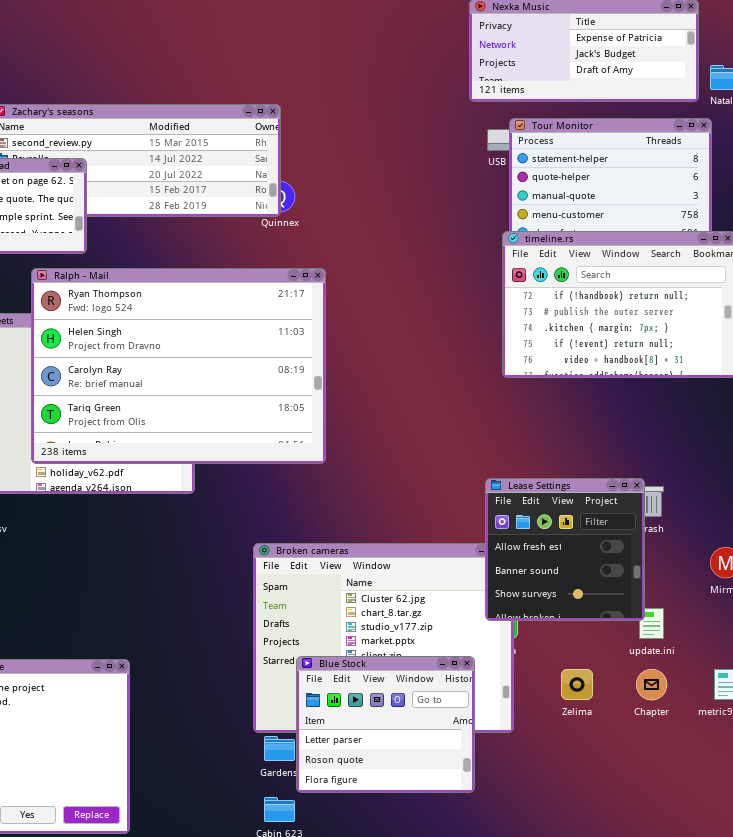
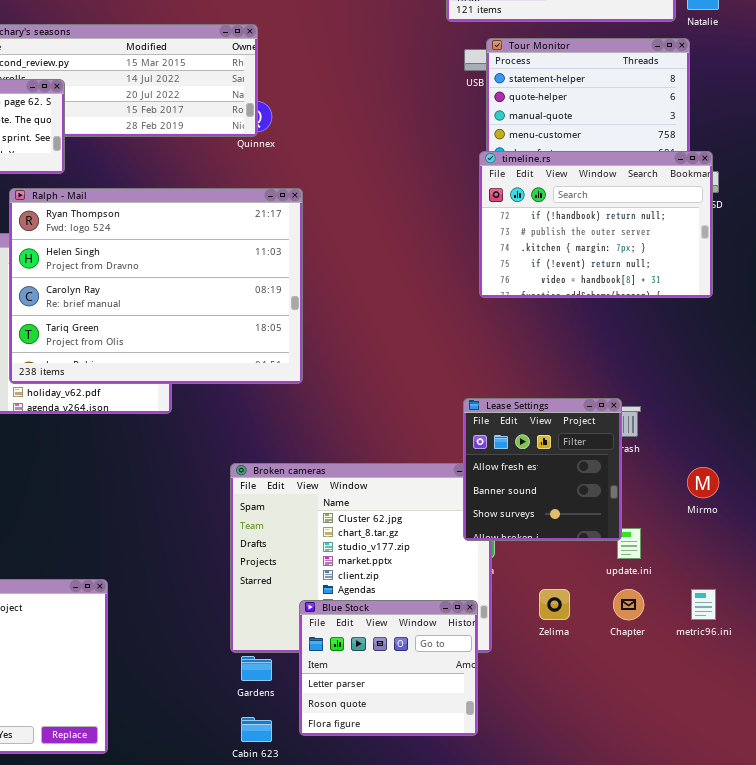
Blue Stock: [296,656,475,793] -> [299,600,478,736], moved

